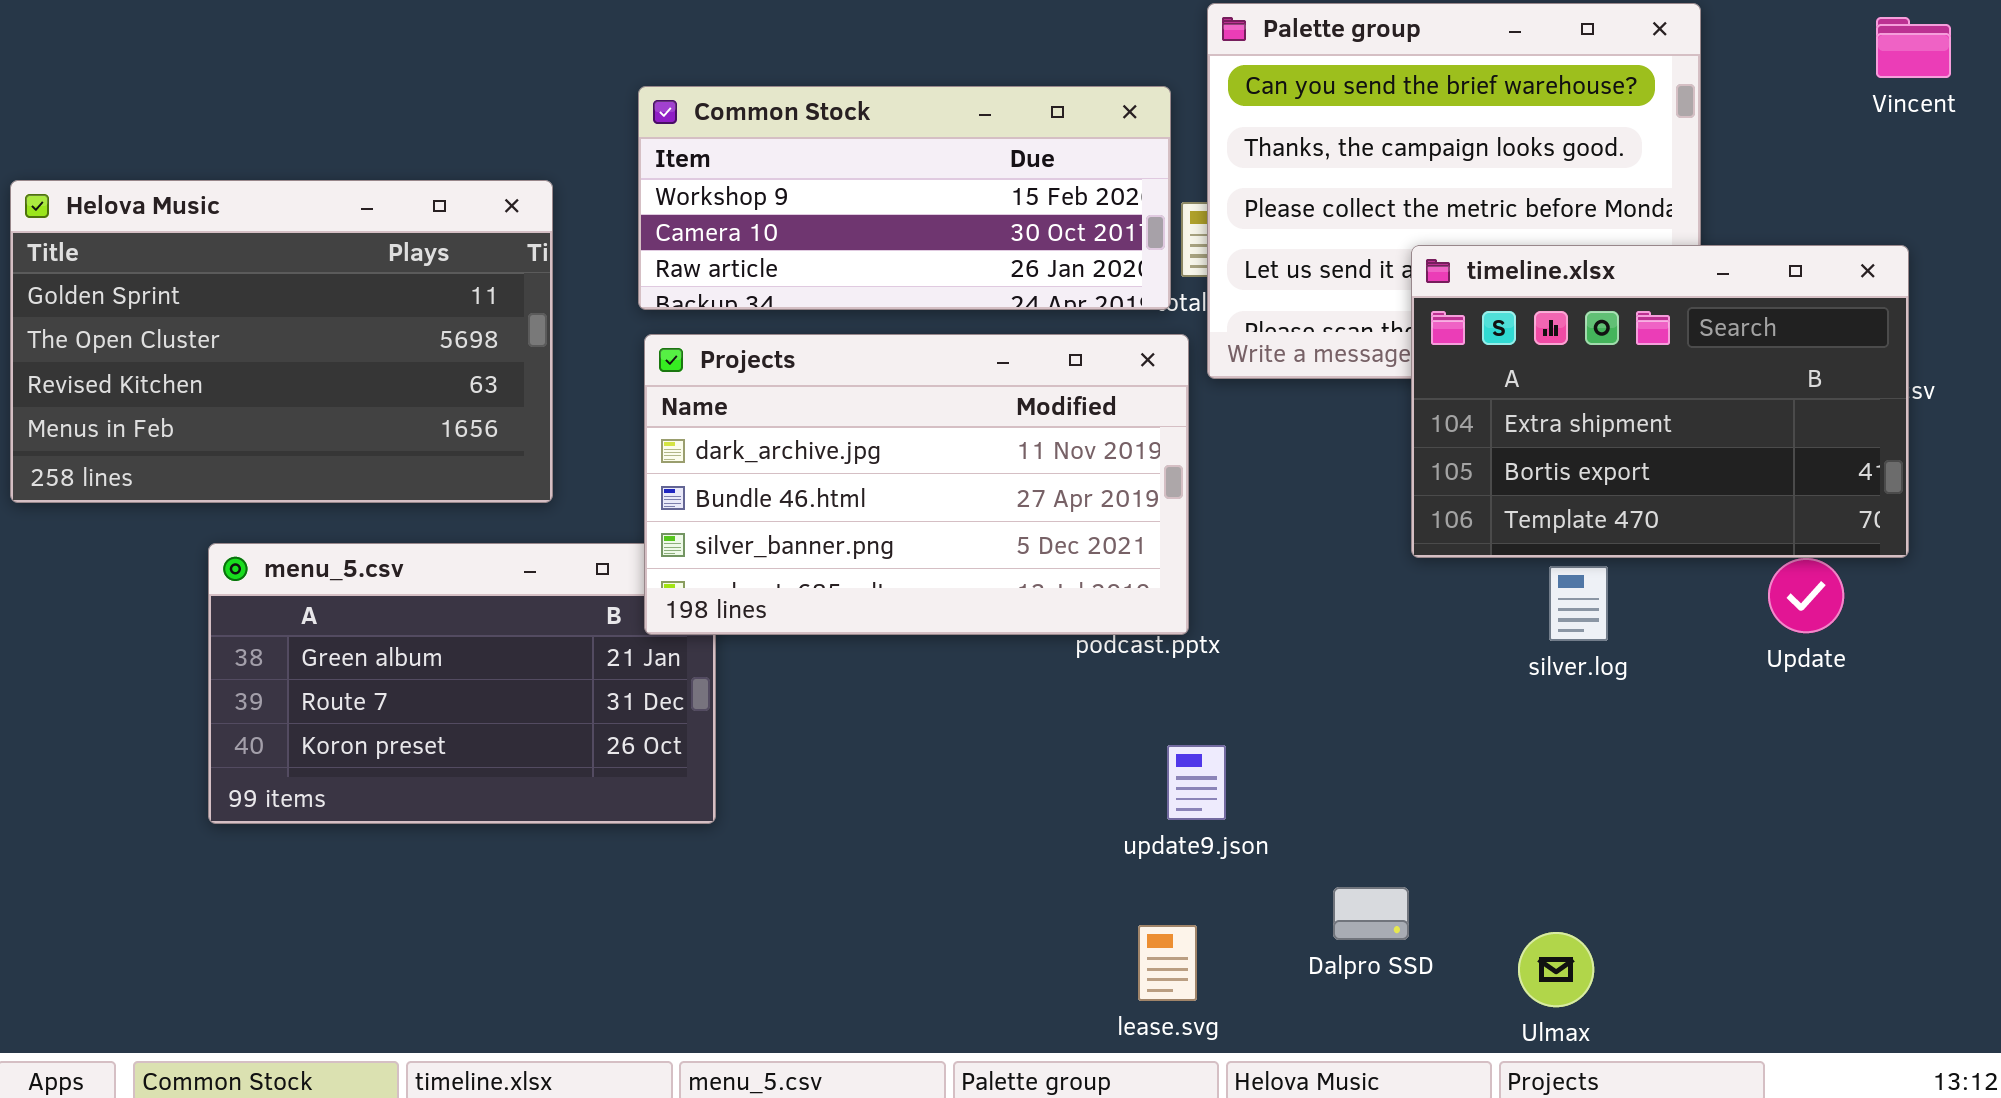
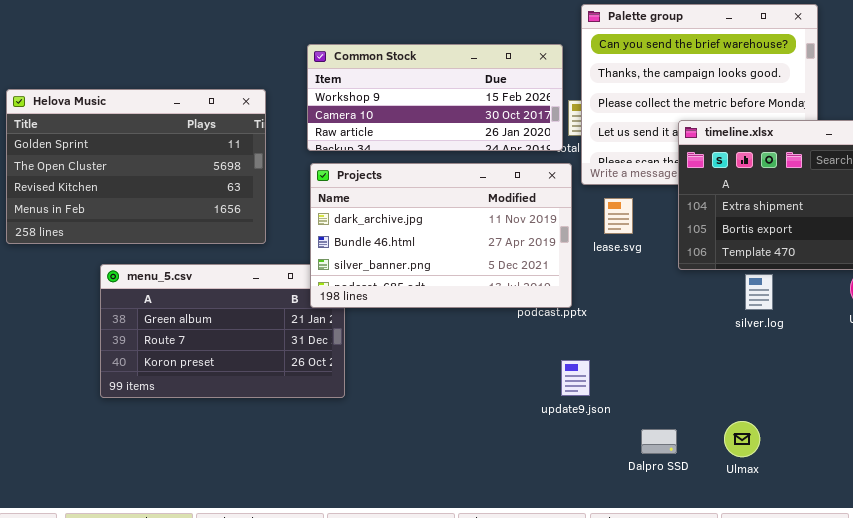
lease.svg: [1138,925,1197,1001] -> [604,198,633,234], moved
Ulmax: [1518,932,1594,1007] -> [724,421,760,457], moved

